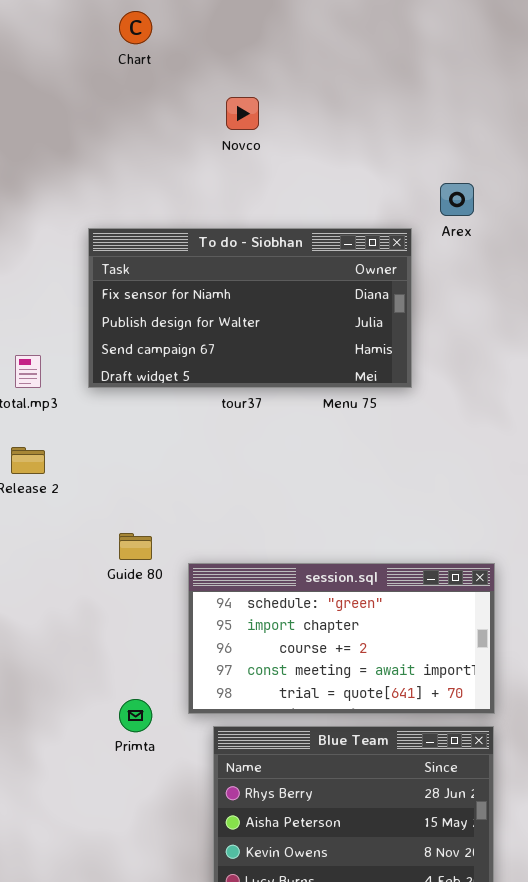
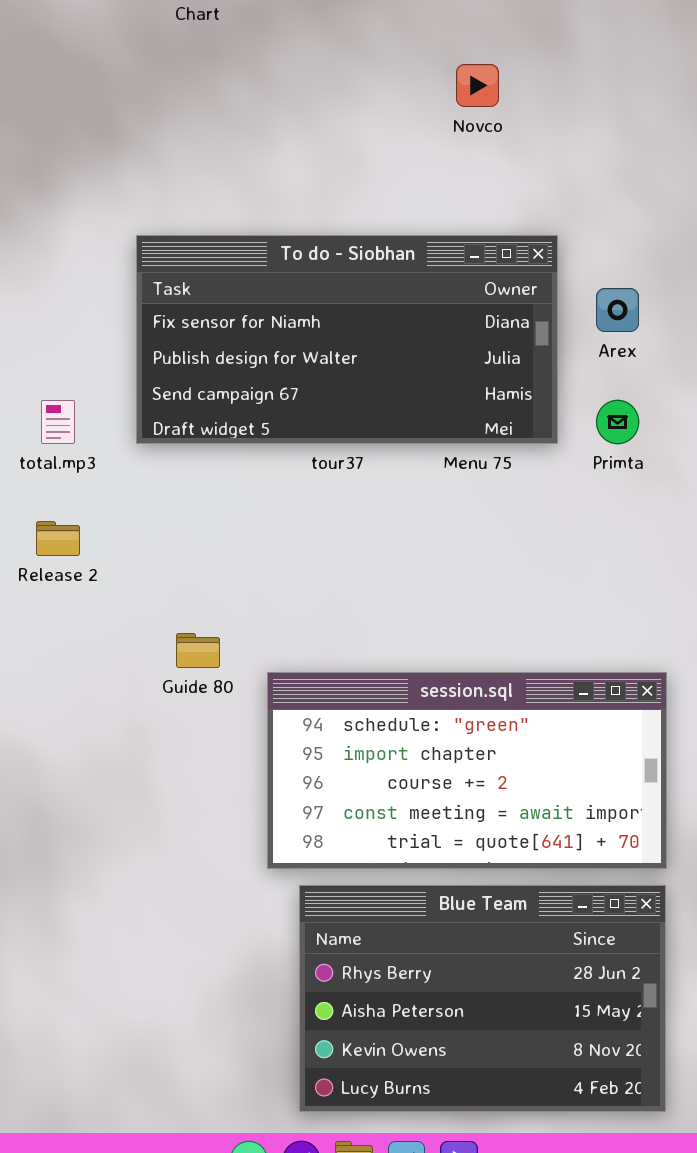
Novco: [226,97,259,130] -> [456,64,499,107], moved
Arex: [440,183,474,216] -> [596,288,639,332], moved
Primta: [119,699,152,732] -> [596,400,639,444], moved

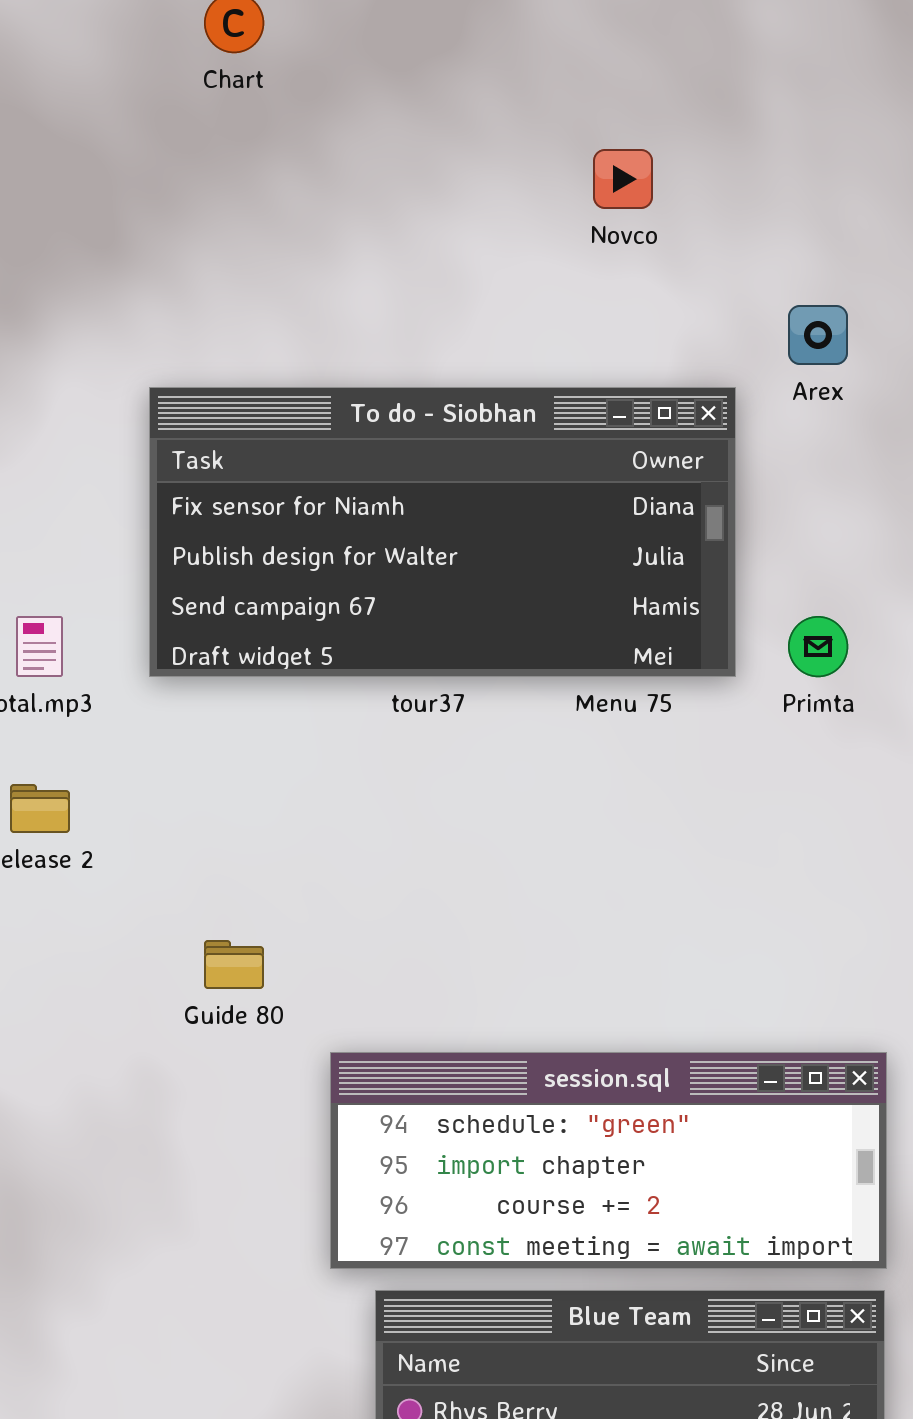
Arex: [596,288,639,332] -> [788,305,848,365], moved
session.sql: [267,672,667,869] -> [330,1052,887,1269], resized

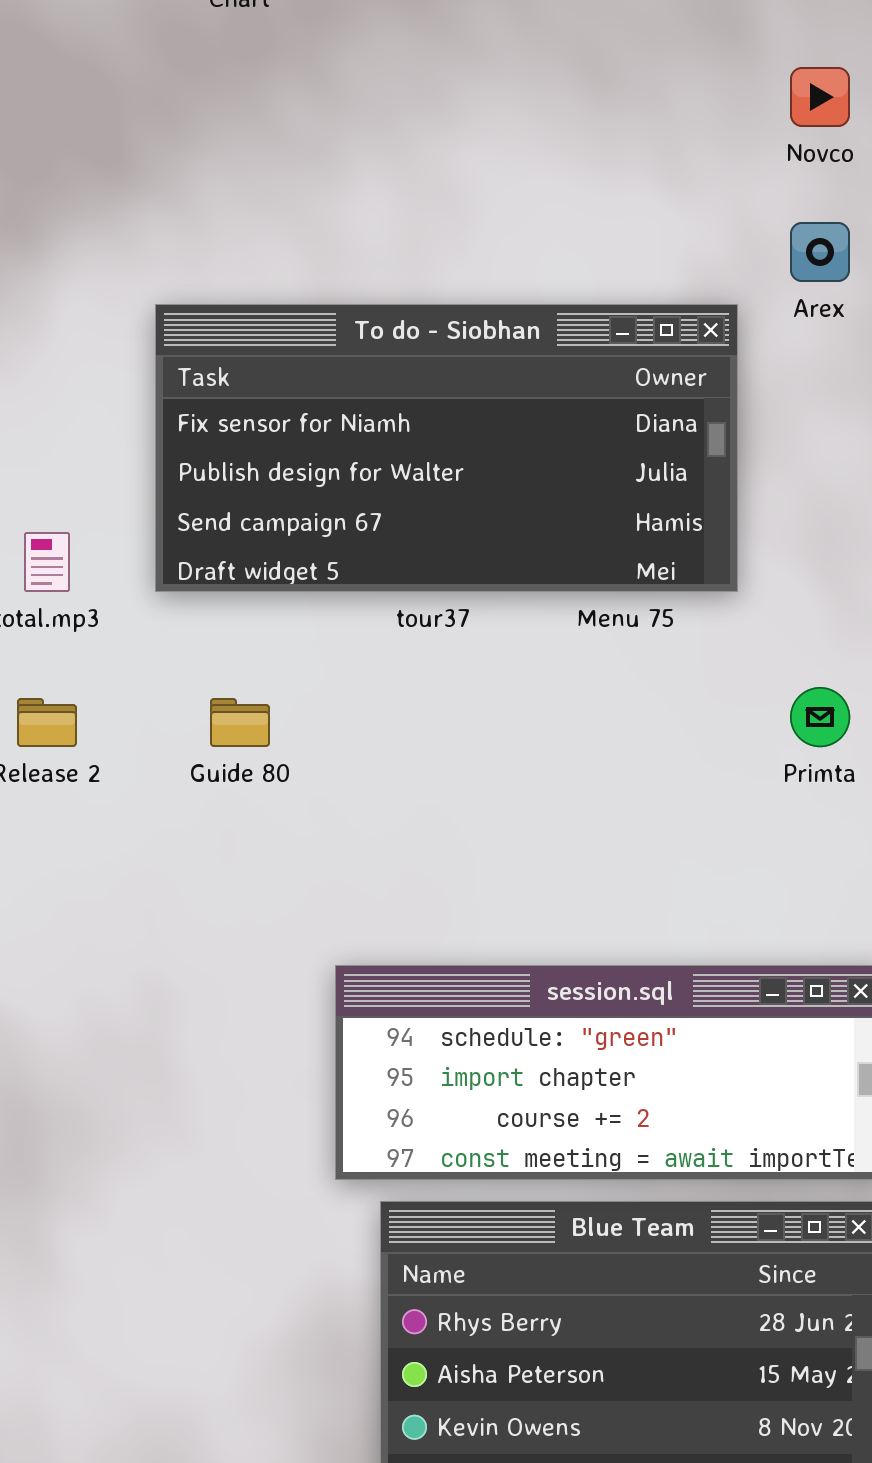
Novco: [593,149,653,209] -> [790,67,850,127], moved
Primta: [788,616,848,677] -> [790,687,850,747], moved
Guide 80: [204,940,264,989] -> [210,698,270,747], moved

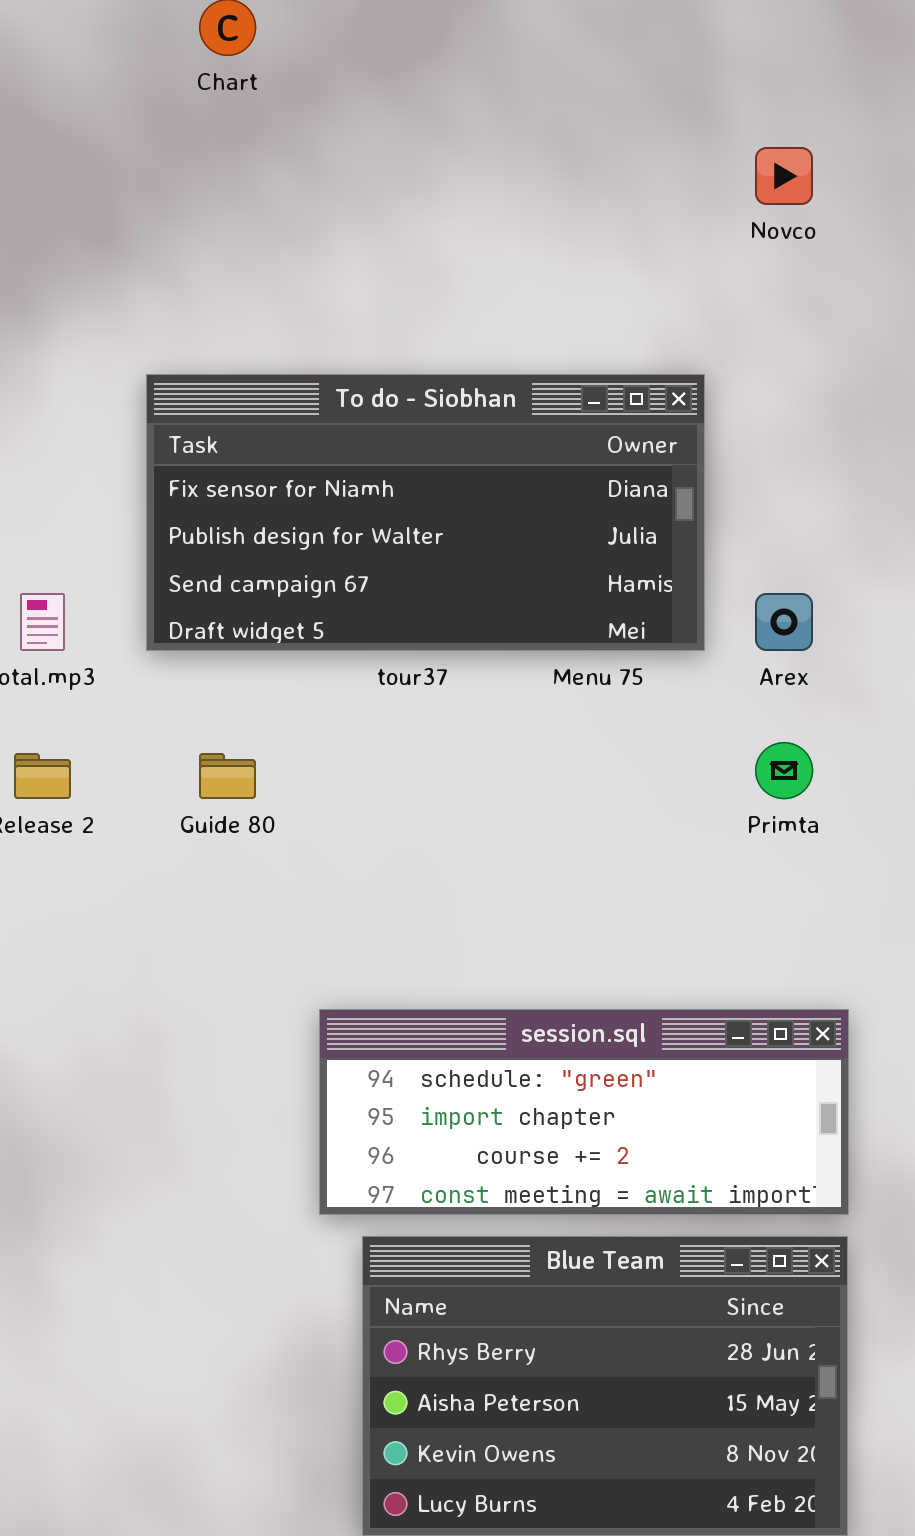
Arex: [790,222,850,282] -> [755,593,813,651], moved

